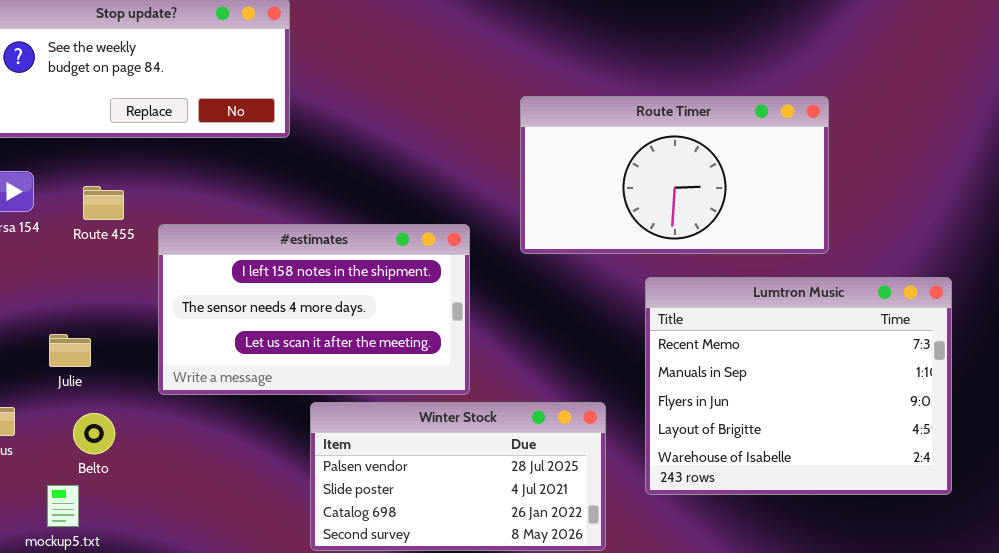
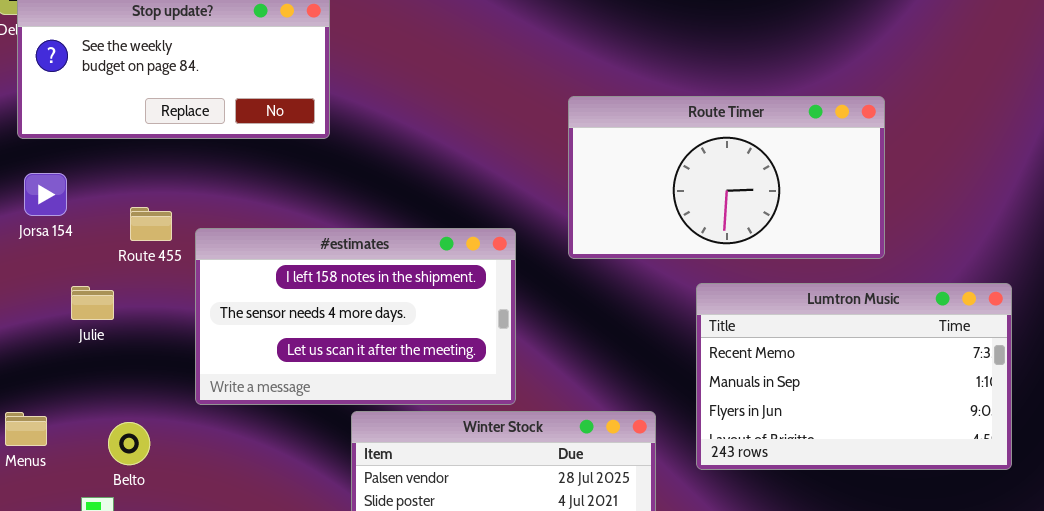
Route 455: [83,186,124,220] -> [130,207,172,241], moved
Lumtron Music: [645,277,952,495] -> [696,283,1012,470], resized
Julie: [49,334,91,367] -> [71,286,114,320], moved

